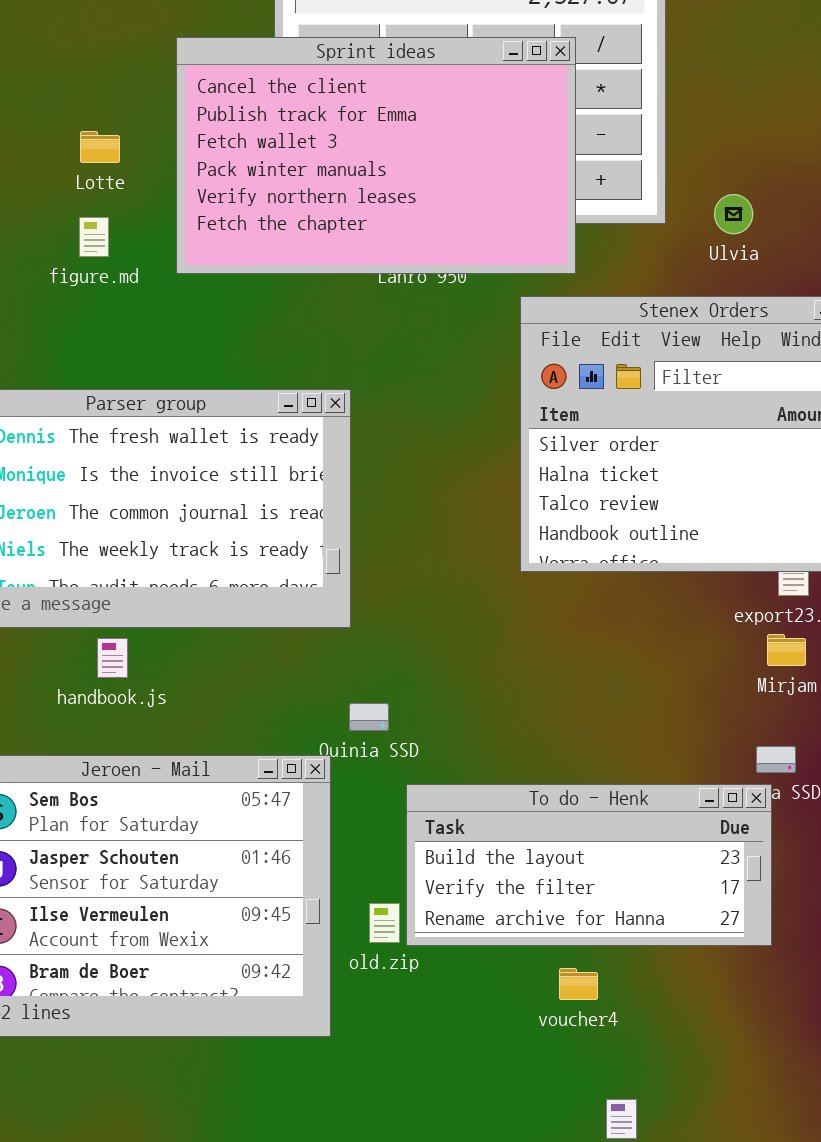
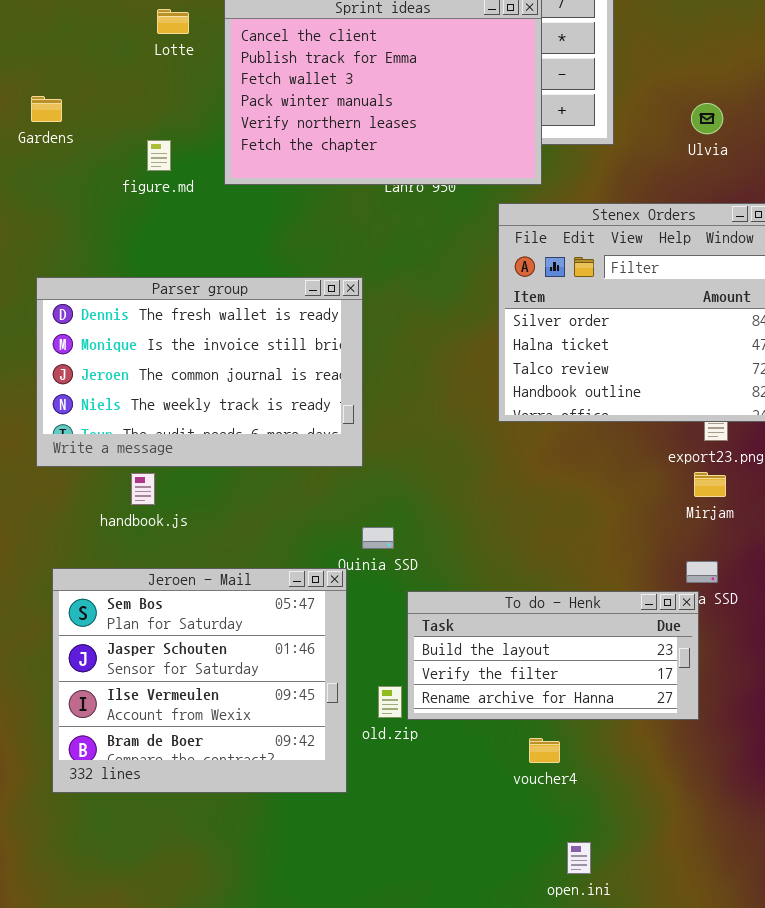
Lotte: [80,131,120,163] -> [157,9,189,34], moved
Ulvia: [714,194,753,234] -> [691,103,723,134], moved
handbook.js: [97,638,128,678] -> [131,473,155,505], moved

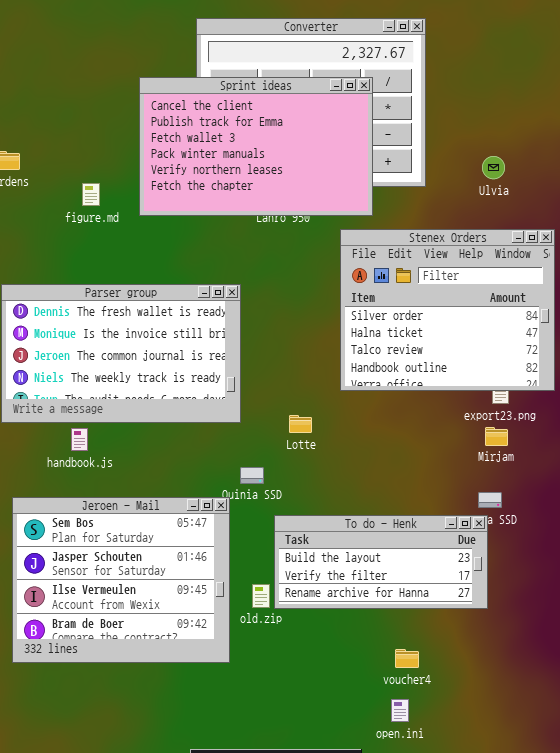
Lotte: [157,9,189,34] -> [289,415,312,433], moved
voucher4: [529,738,560,763] -> [395,649,419,668], moved

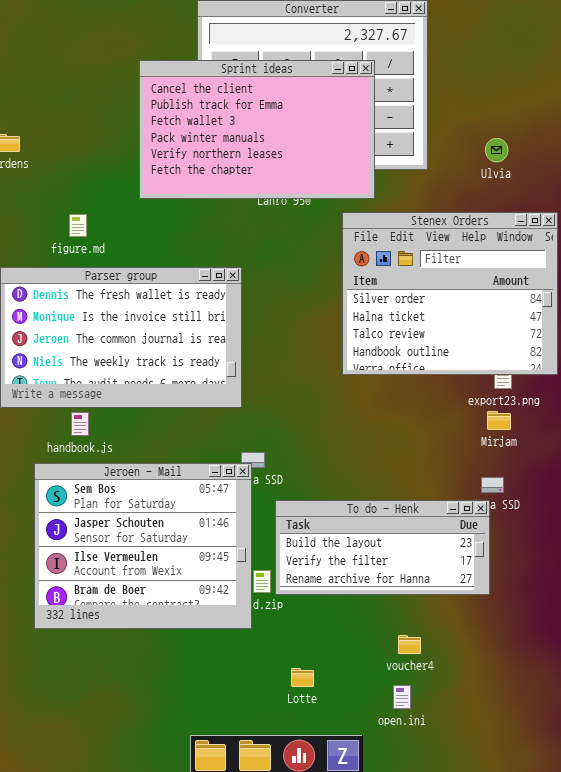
figure.md: [82,183,100,206] -> [69,214,87,237], moved
Lotte: [289,415,312,433] -> [291,668,314,687], moved
Jeroen - Mail: [12,497,230,663] -> [34,463,252,629], moved

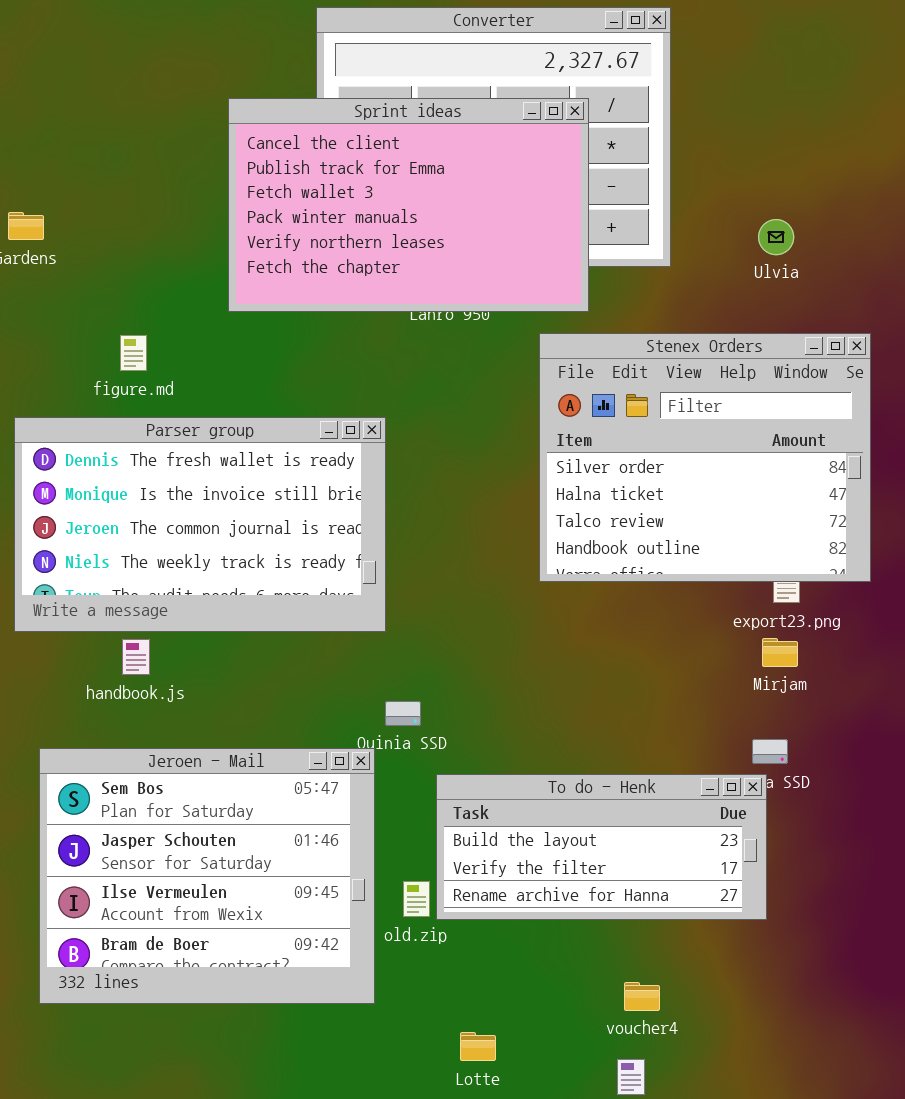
Jeroen - Mail: [34,463,252,629] -> [39,748,375,1004], moved

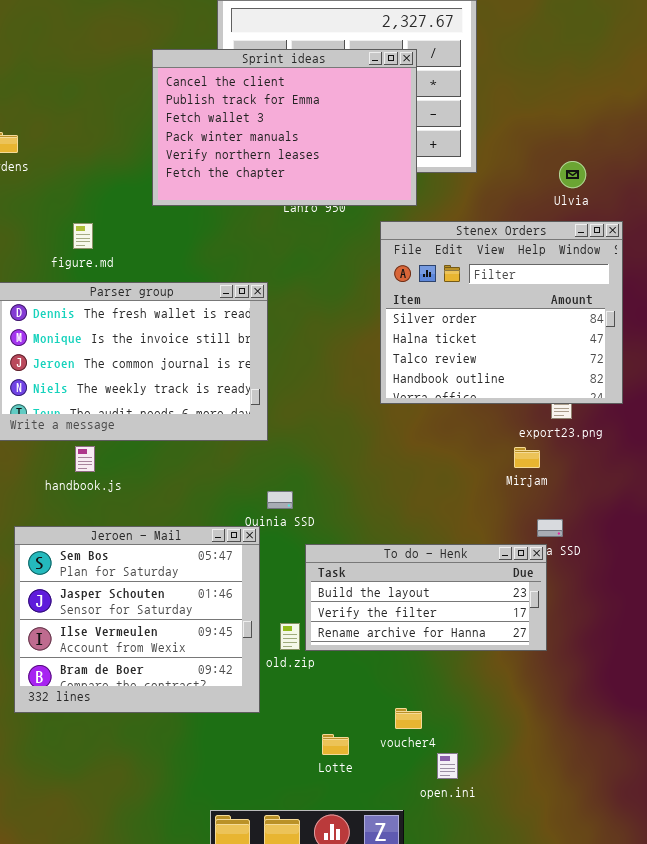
Ulvia: [758,219,794,255] -> [559,161,586,188], moved
Mirjam: [762,638,798,667] -> [514,447,540,468], moved
voucher4: [624,982,660,1011] -> [395,708,422,729], moved

